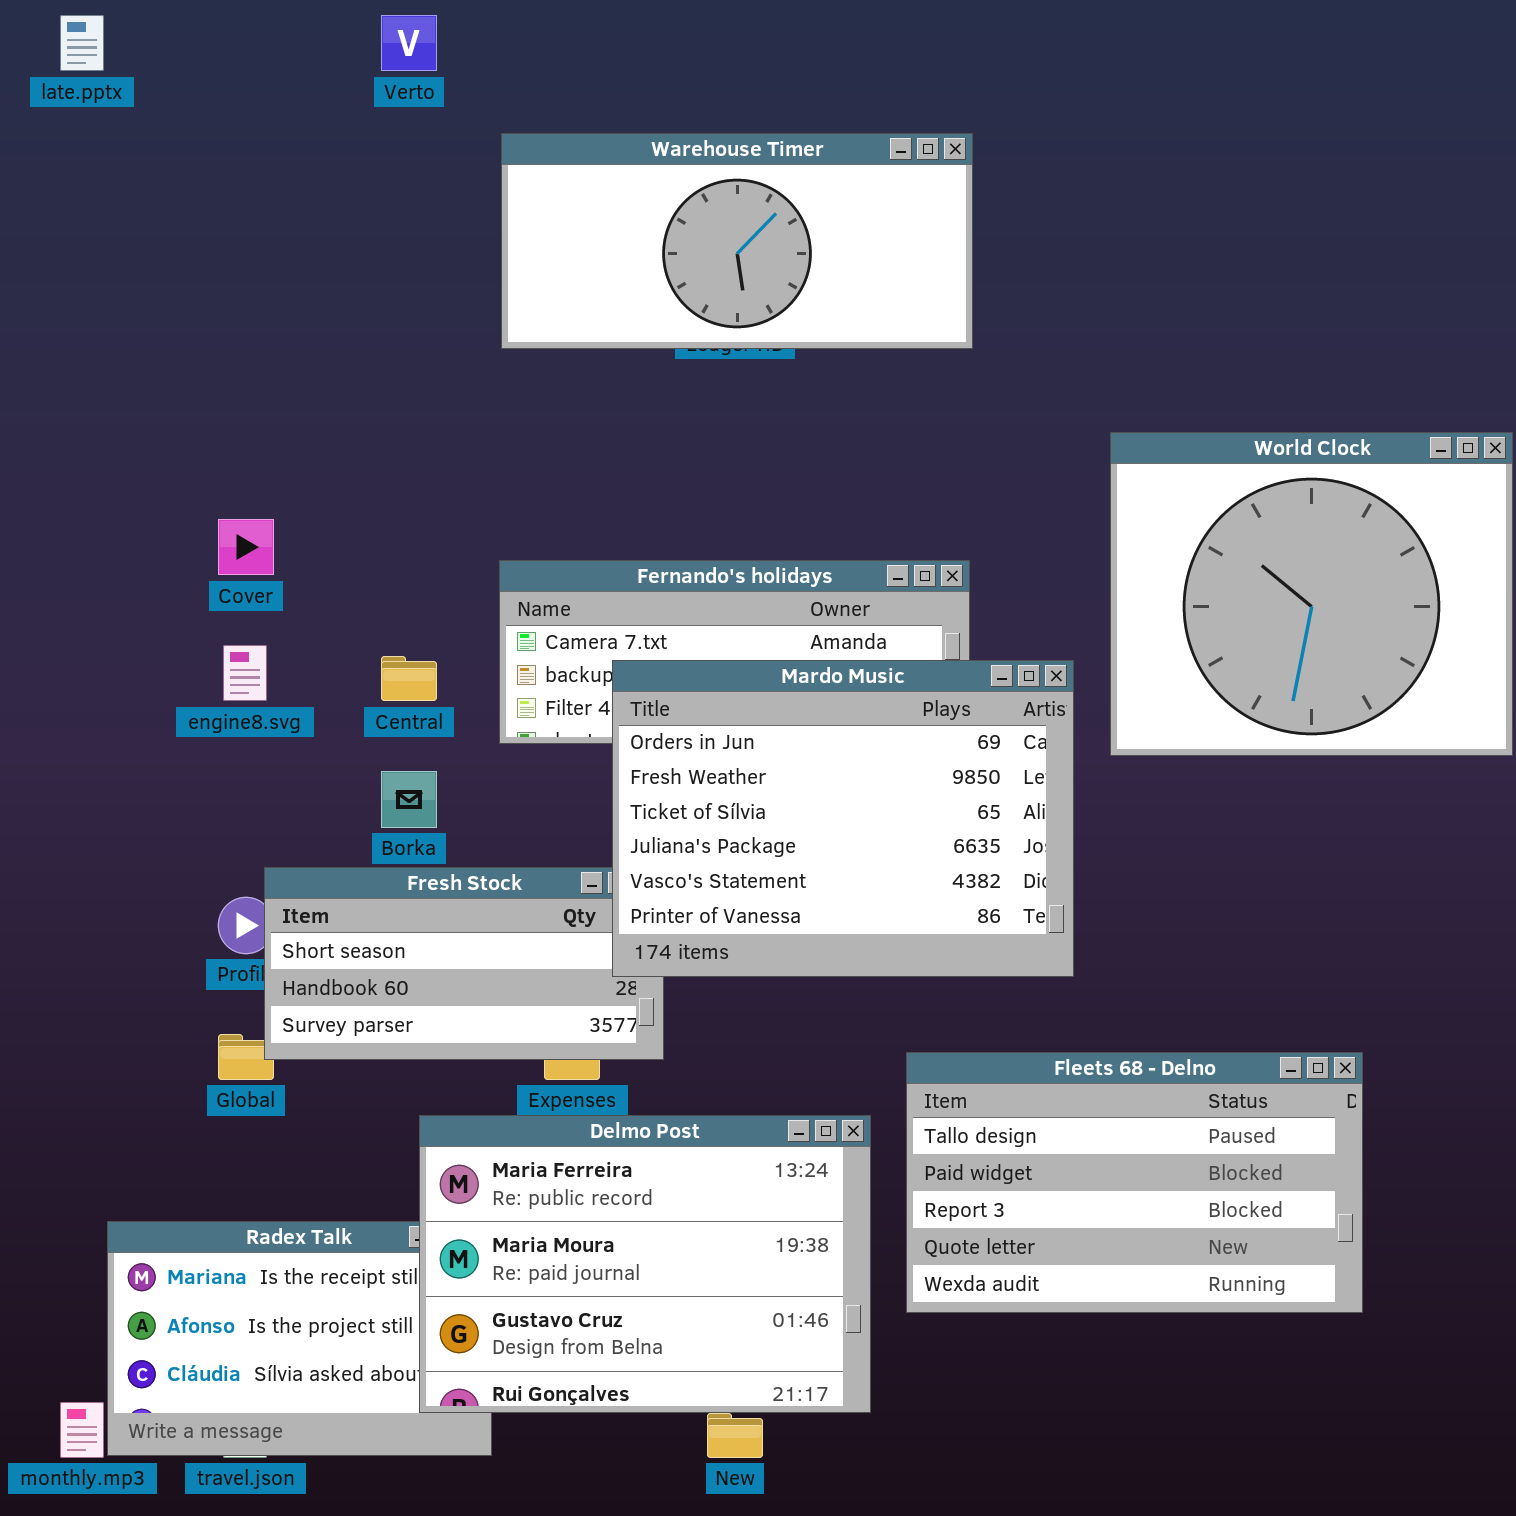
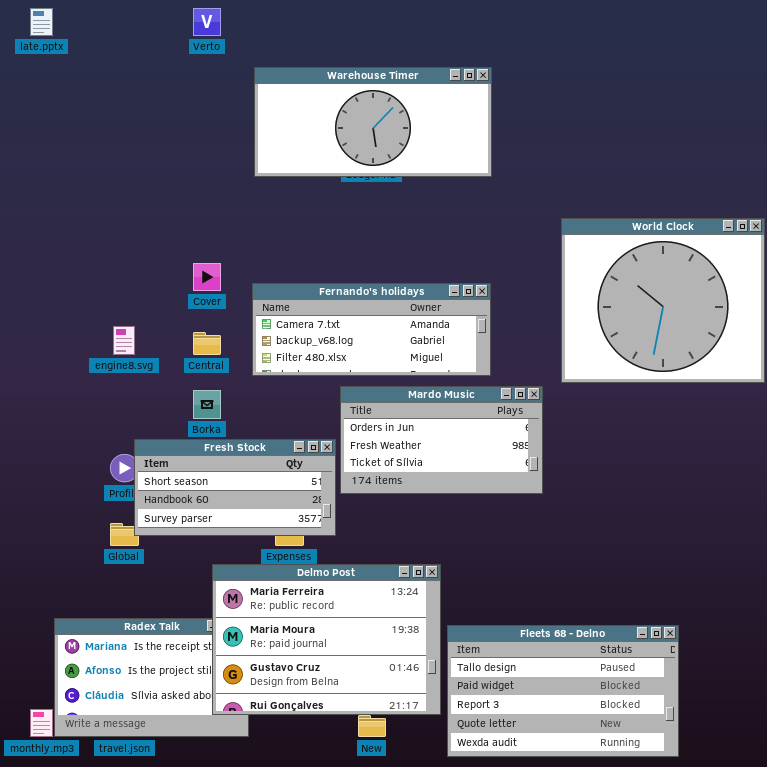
Cover: [218,519,274,575] -> [193,263,221,291], moved
Mardo Music: [612,660,1074,977] -> [340,386,543,494], resized
Fleets 68 - Delno: [906,1052,1363,1313] -> [447,625,679,757], moved

